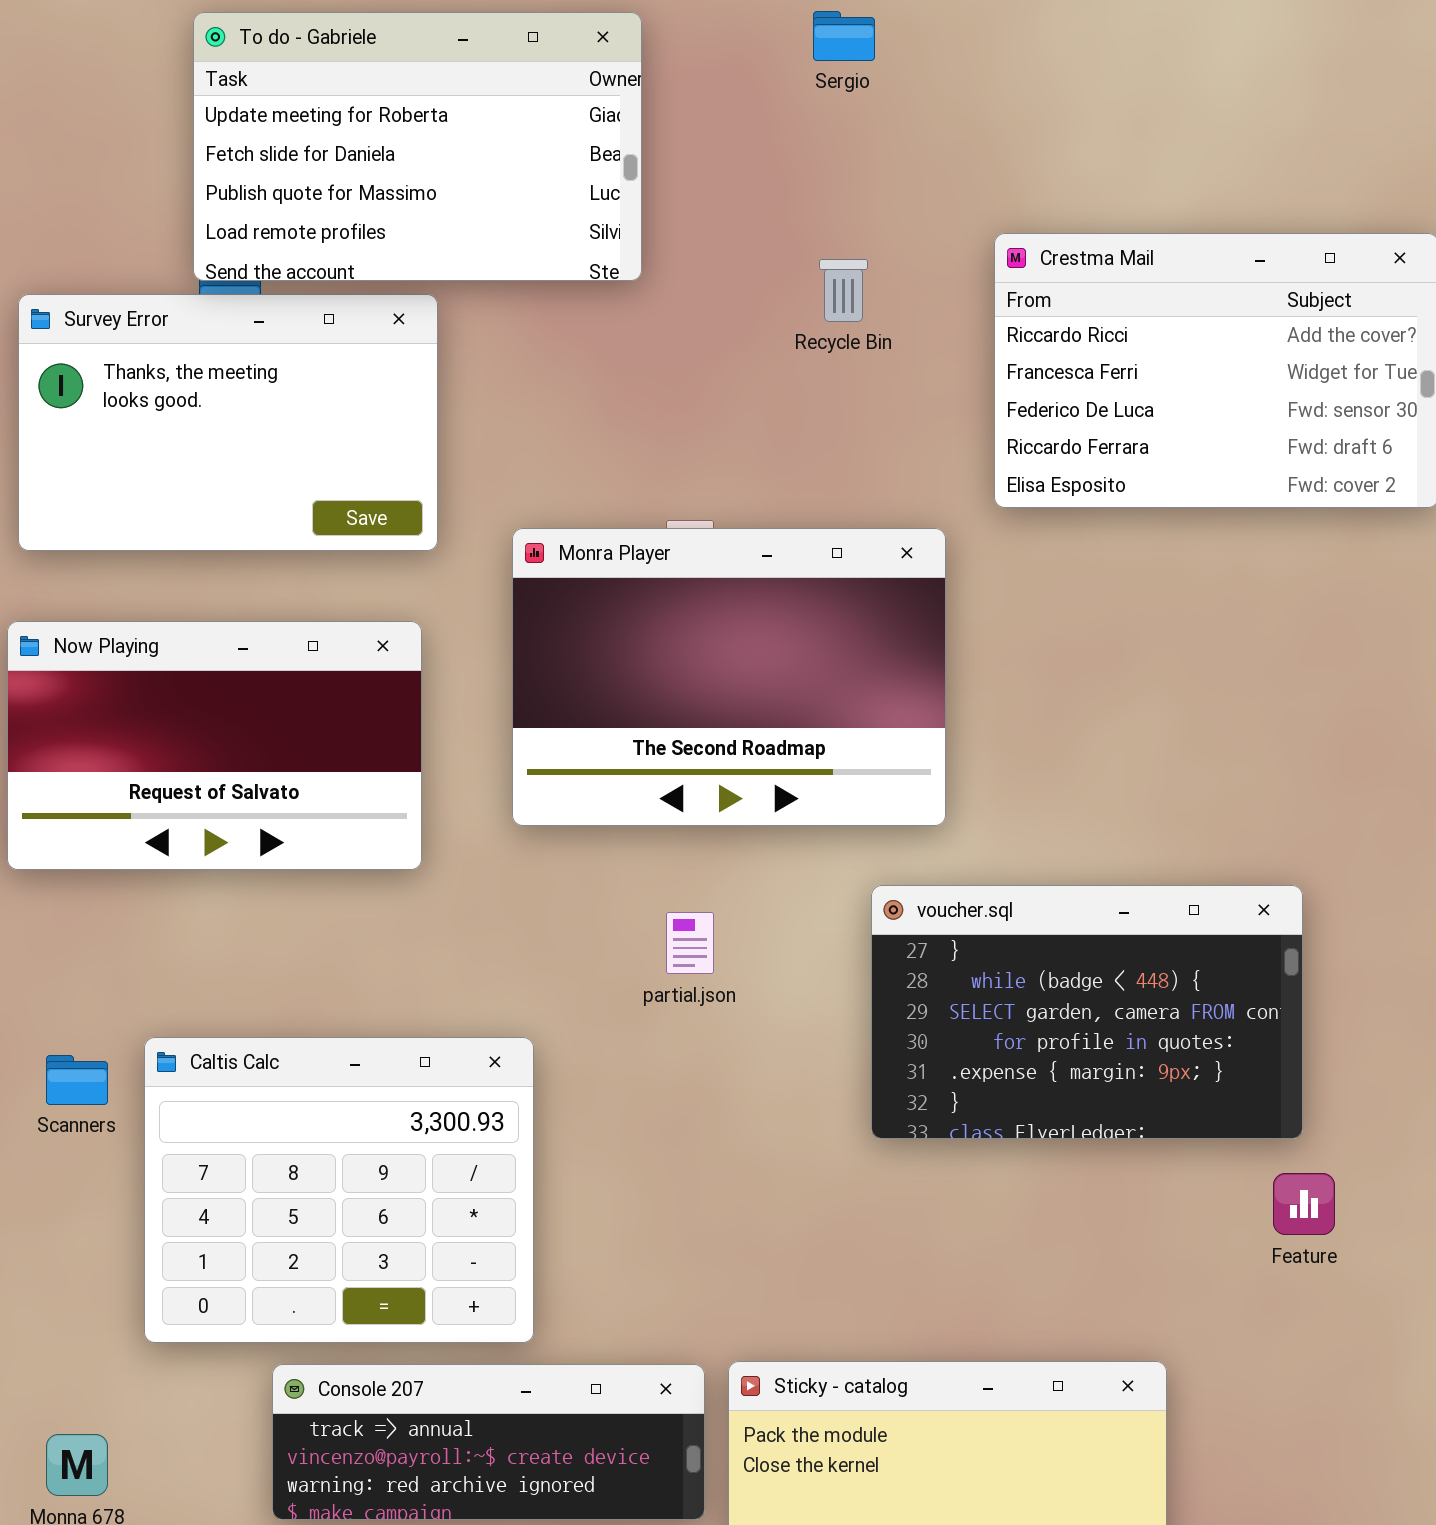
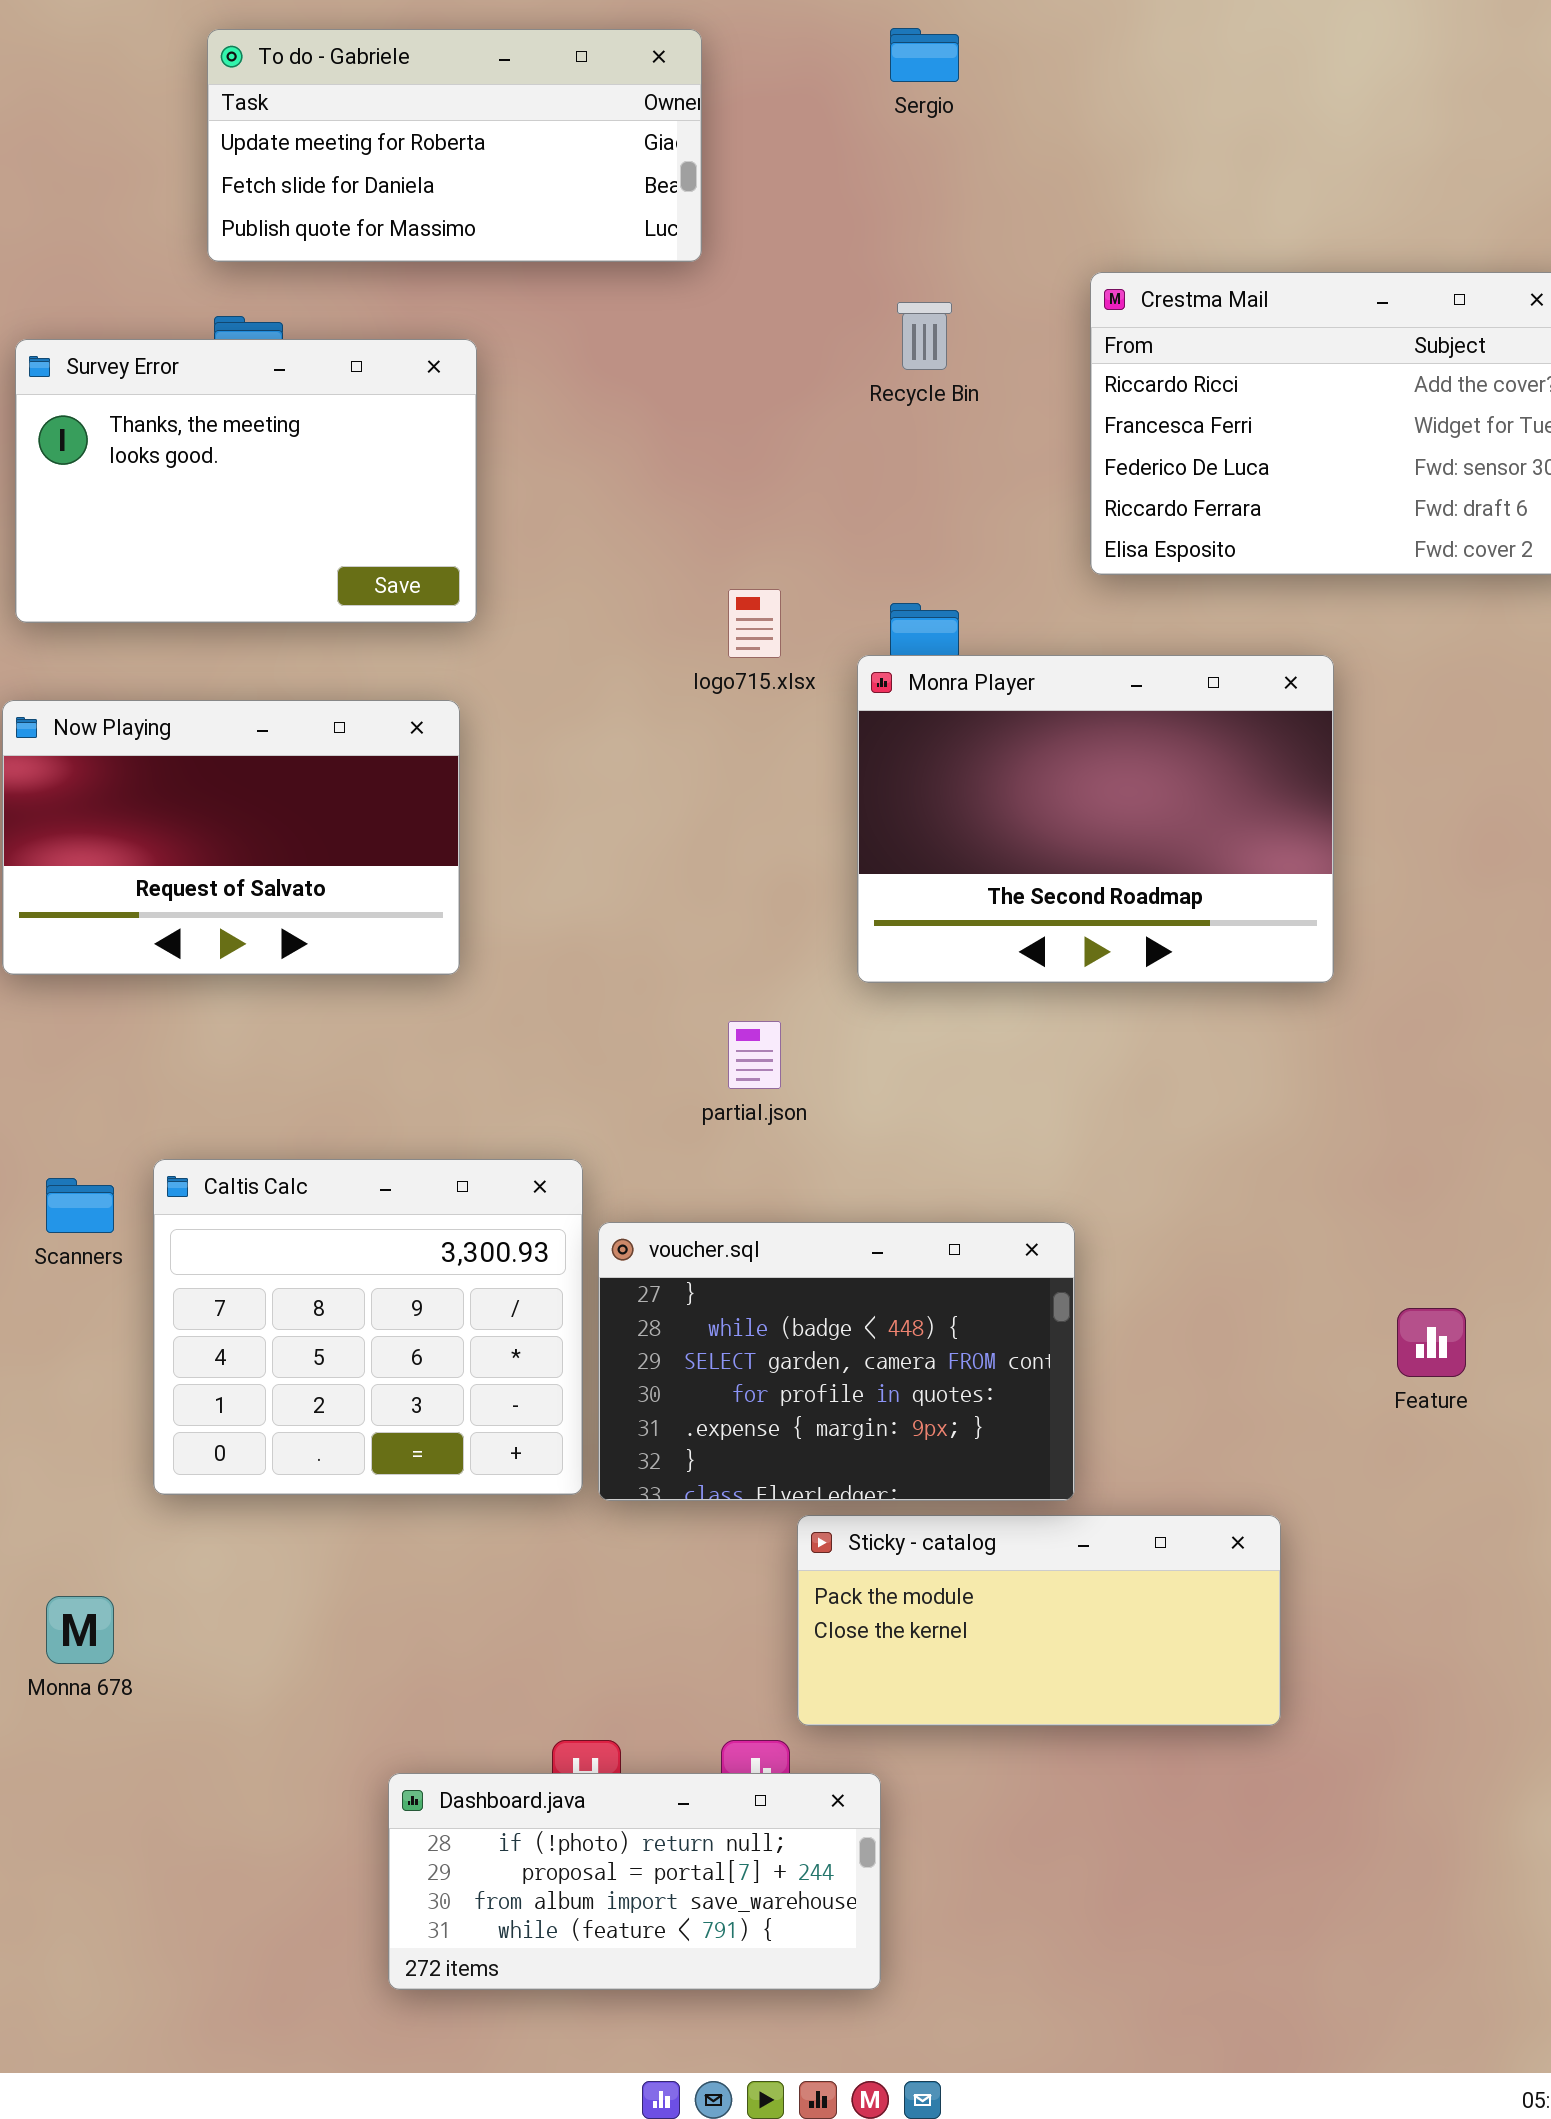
To do - Gabriele: [193,12,642,281] -> [207,29,702,262], resized
Monra Player: [512,528,946,826] -> [857,655,1334,983], moved
voucher.sql: [871,885,1303,1139] -> [598,1222,1075,1501], moved
Console 207: [272,1364,705,1520] -> none, closed

